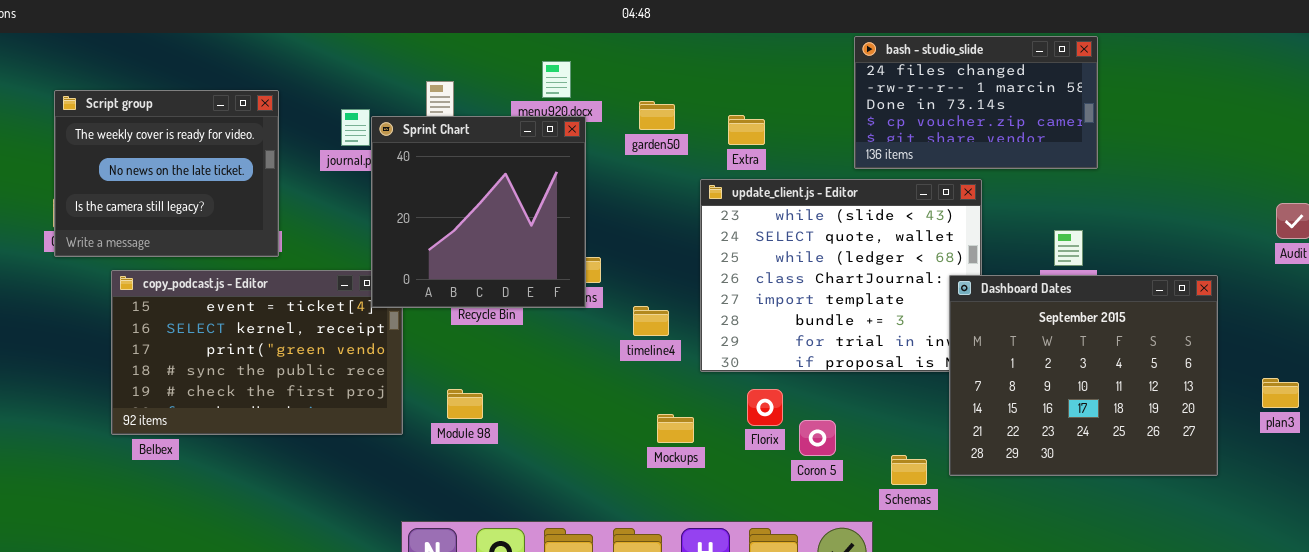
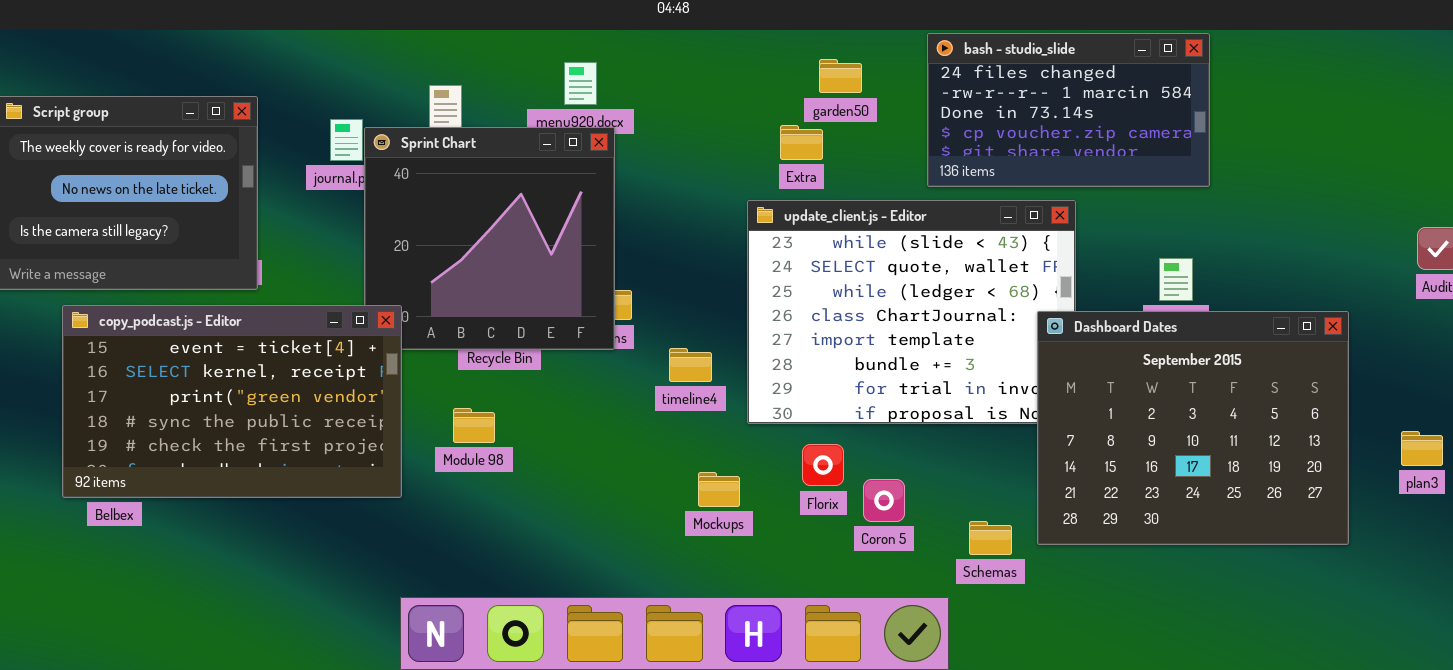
garden50: [639,101,675,130] -> [819,59,862,93], moved
copy_podcast.js - Editor: [111,270,403,435] -> [62,305,402,498], raised
Module 98: [447,389,483,419] -> [453,408,495,443], moved

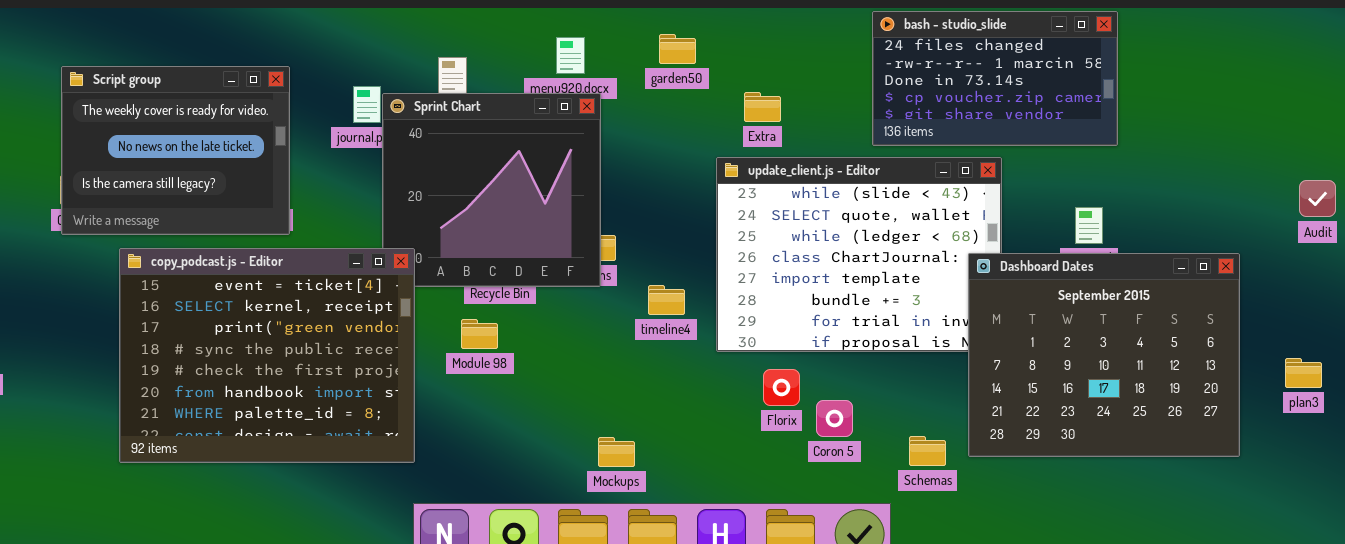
garden50: [819,59,862,93] -> [659,34,696,64], moved
copy_podcast.js - Editor: [62,305,402,498] -> [119,248,415,463], resized
Module 98: [453,408,495,443] -> [461,319,498,349], moved
Mockups: [698,472,740,507] -> [598,437,635,467], moved

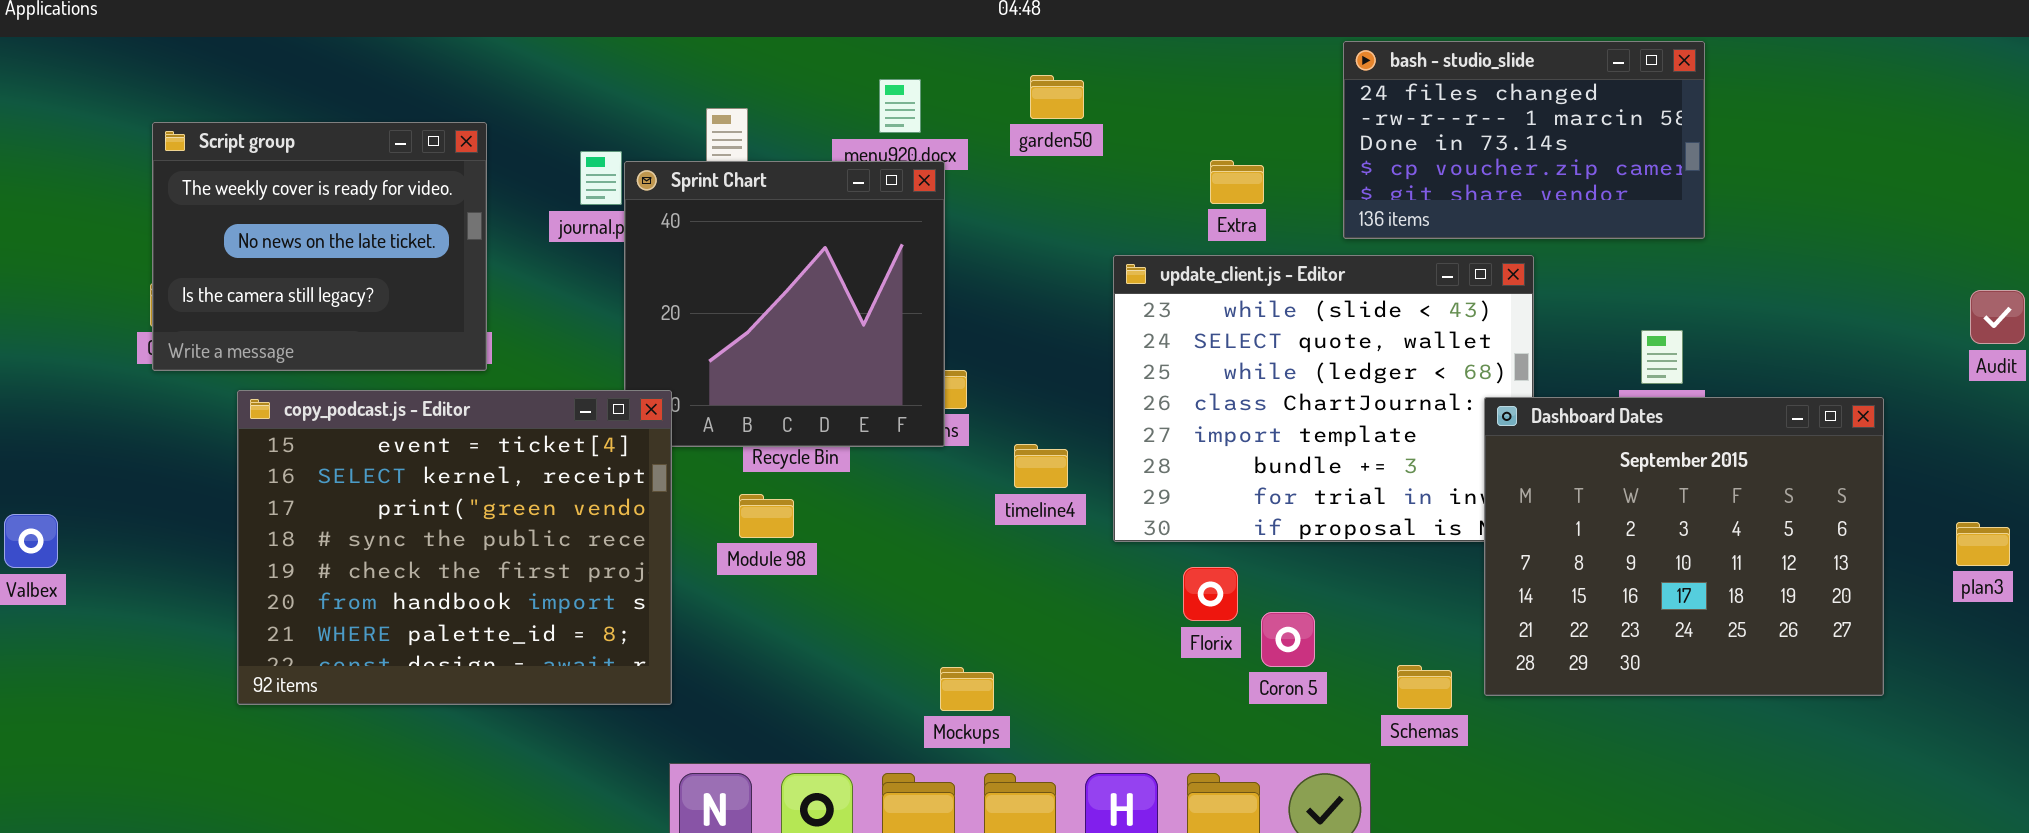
Extra: [744,92,781,122] -> [1210,160,1264,204], moved
plan3: [1285,358,1322,388] -> [1956,522,2010,566], moved

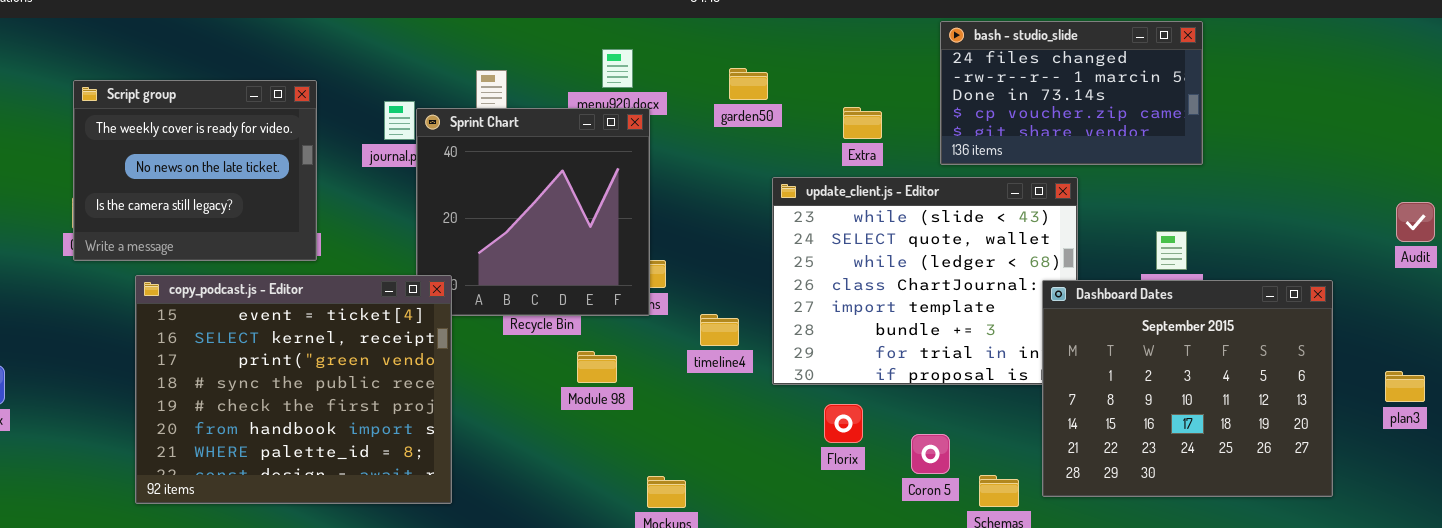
garden50: [1030,75,1084,119] -> [729,68,768,100], moved
Module 98: [739,494,794,538] -> [577,351,617,383], moved
Coron 5: [1261,612,1315,667] -> [911,434,950,474], moved

